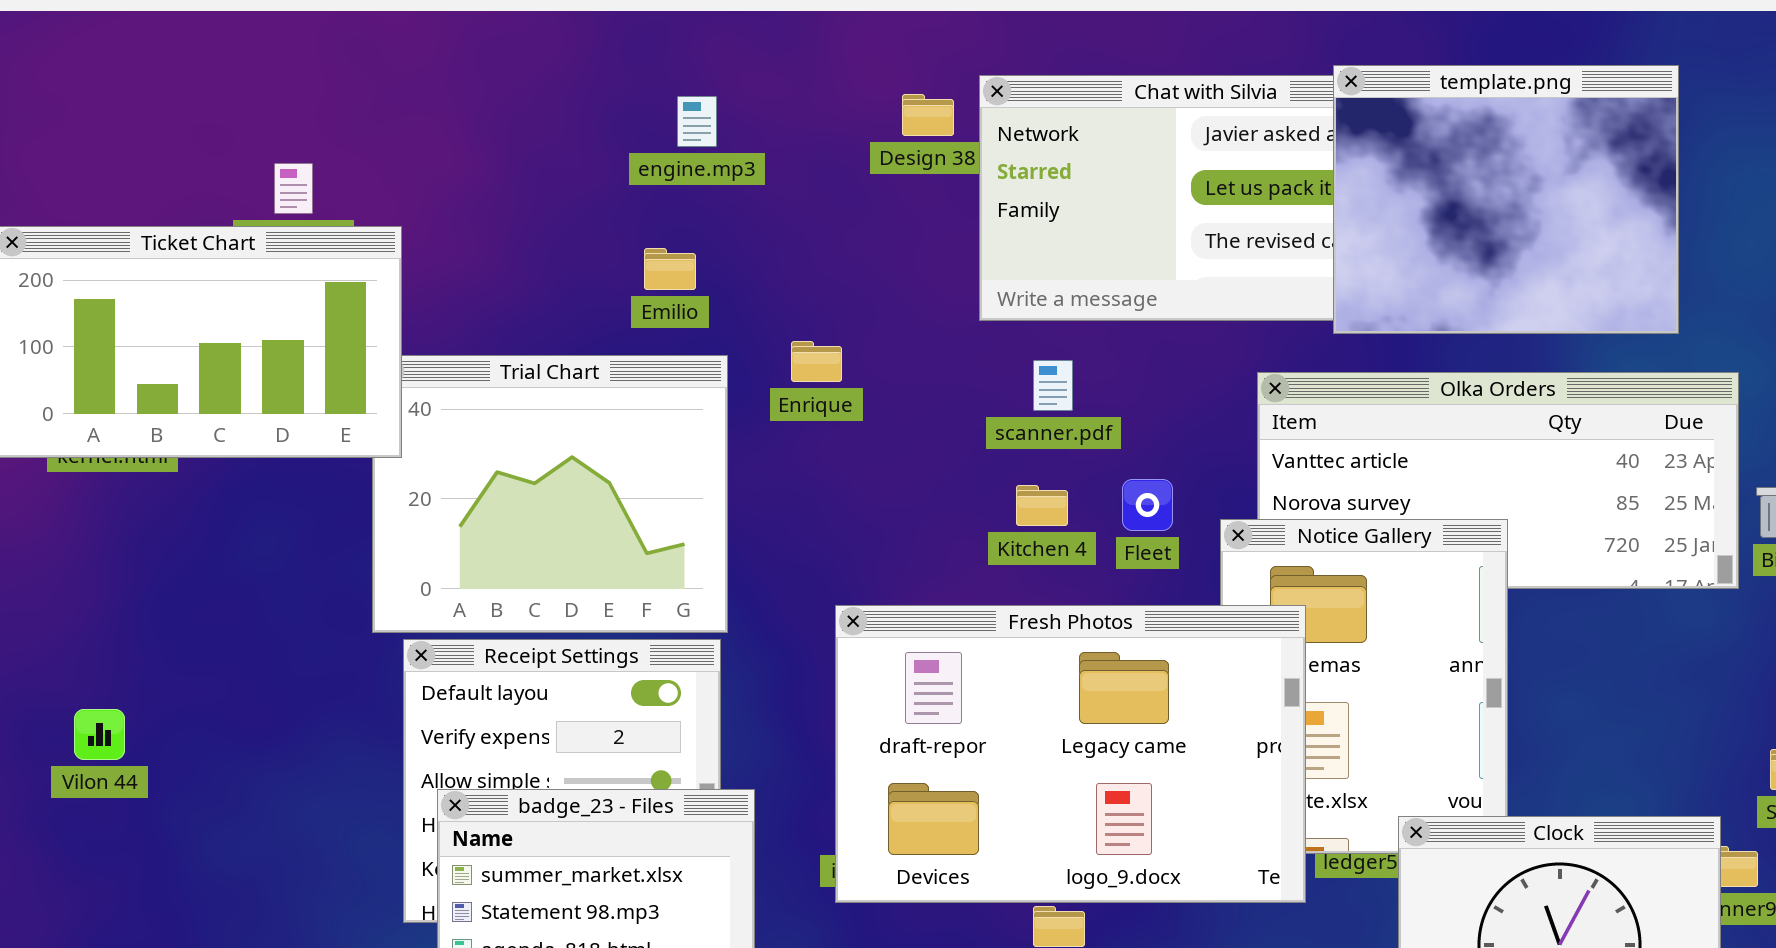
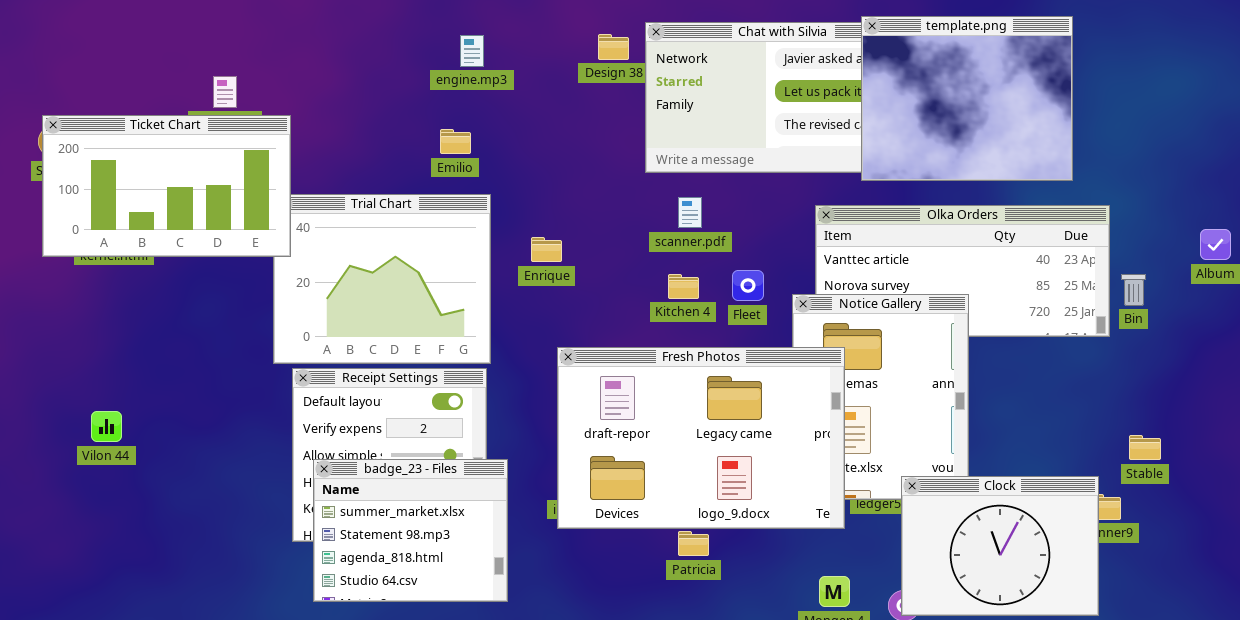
Enrique: [791,341,842,382] -> [531,237,562,262], moved

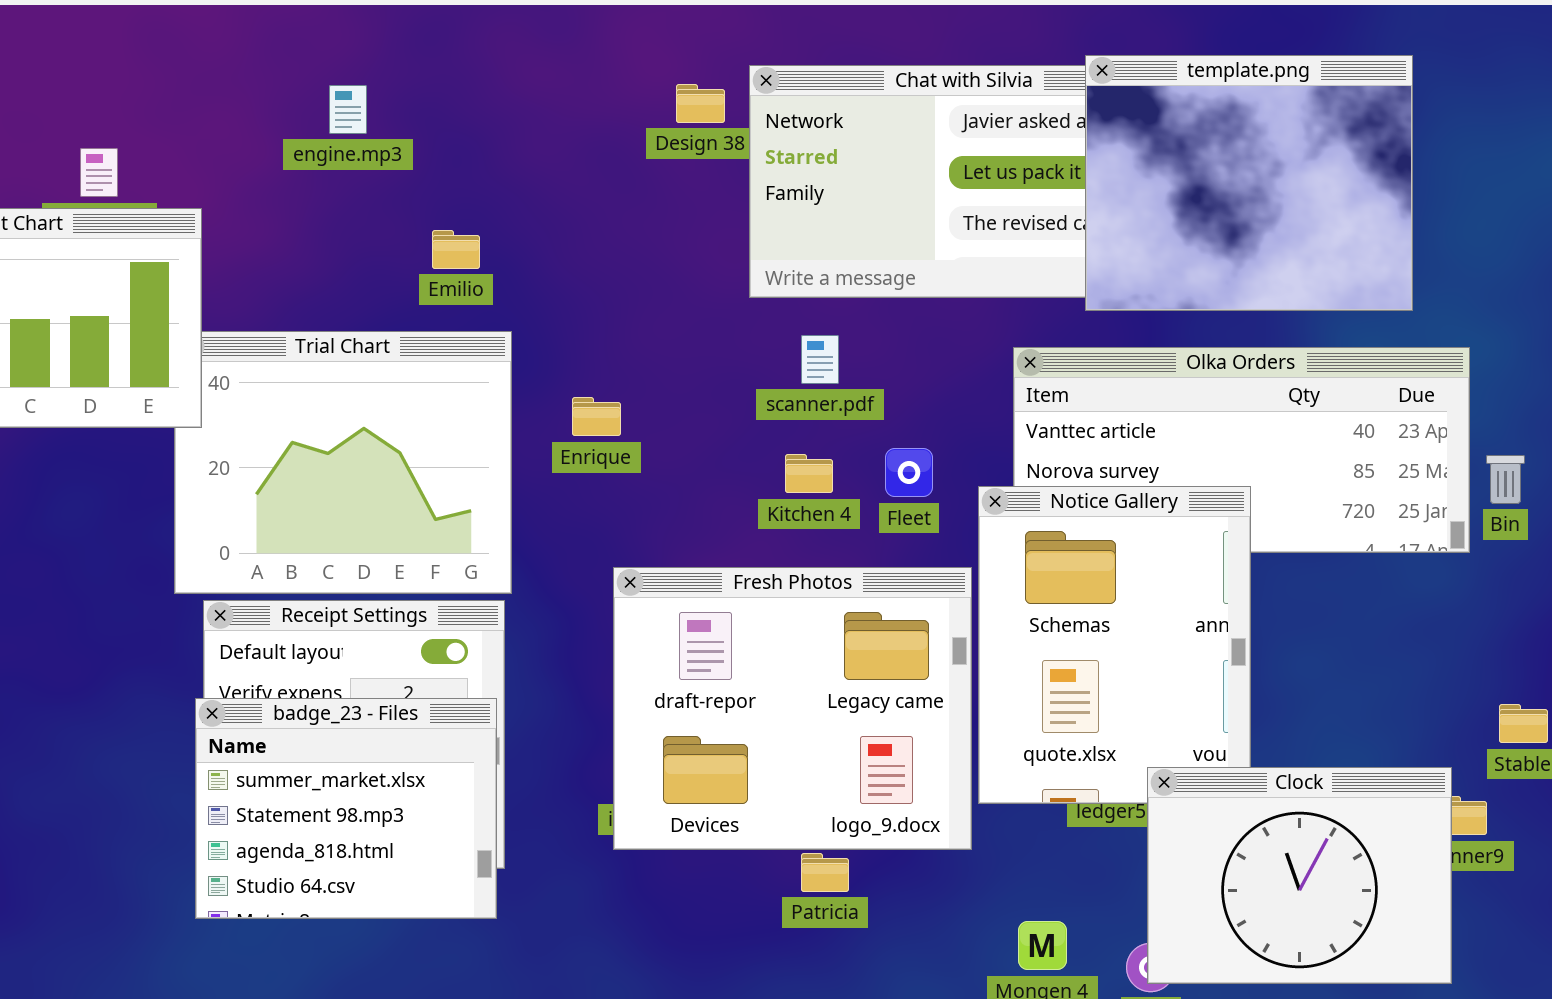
engine.mp3: [460,35,484,67] -> [329,85,367,134], moved
Fresh Photos: [557,347,845,529] -> [613,567,972,850], resized
badge_23 - Files: [313,459,508,602] -> [195,698,497,919], moved

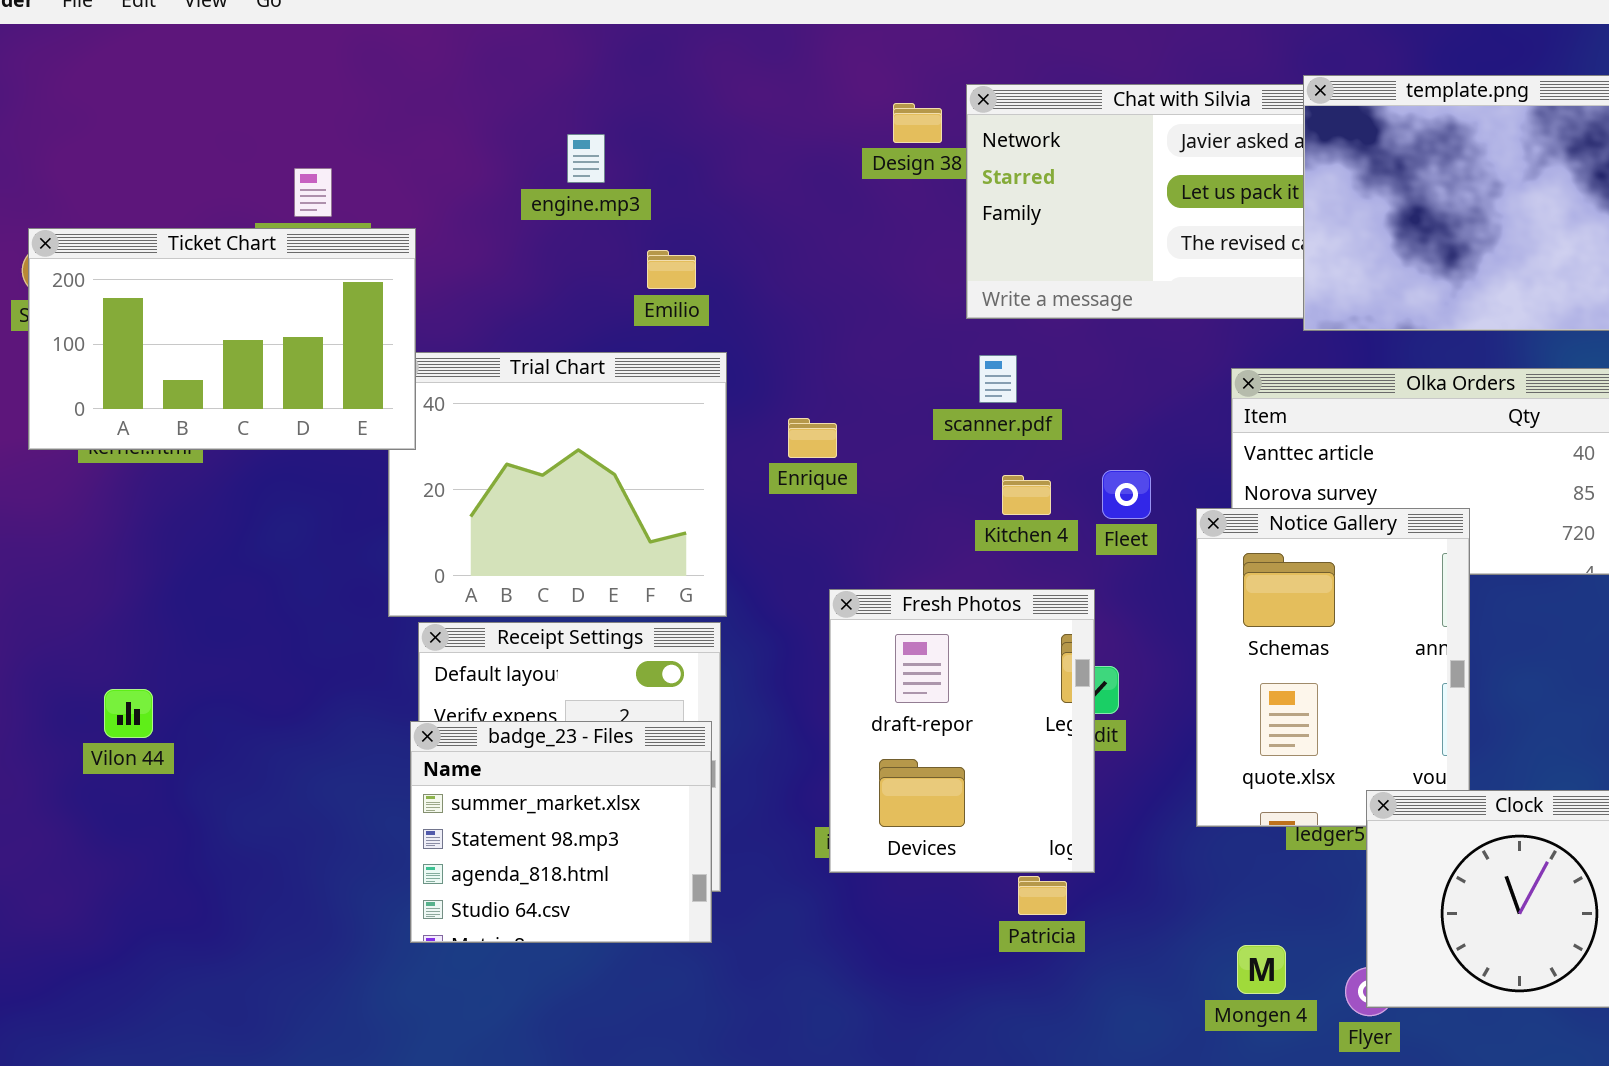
engine.mp3: [329,85,367,134] -> [567,134,605,183], moved
scanner.pdf: [801,335,839,384] -> [979,355,1017,403], moved
Fresh Photos: [613,567,972,850] -> [829,589,1095,873], resized

